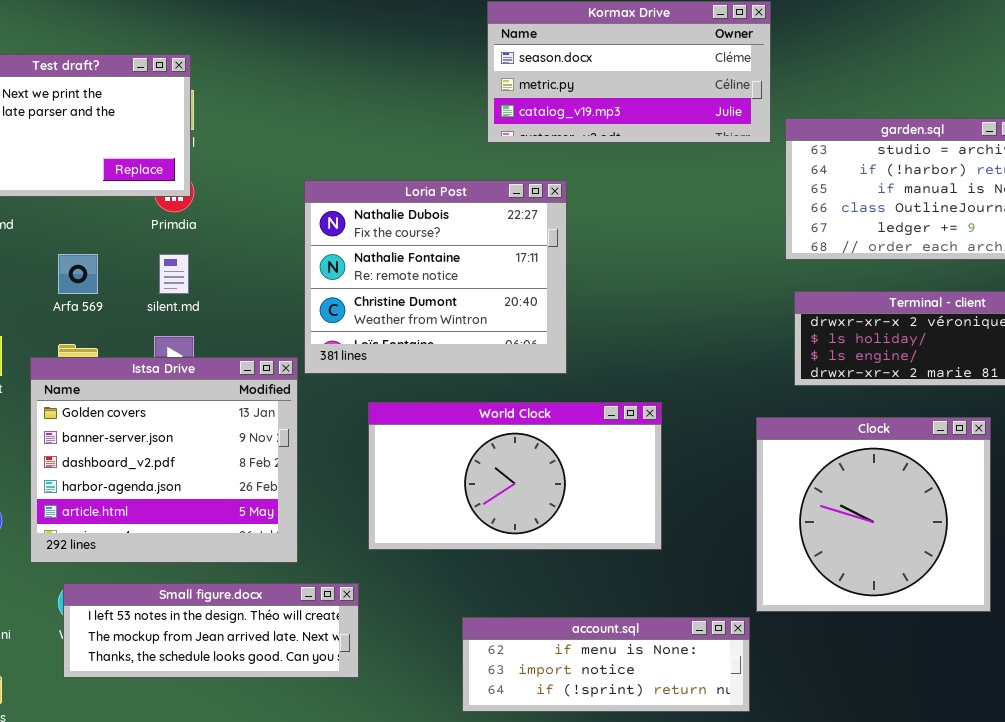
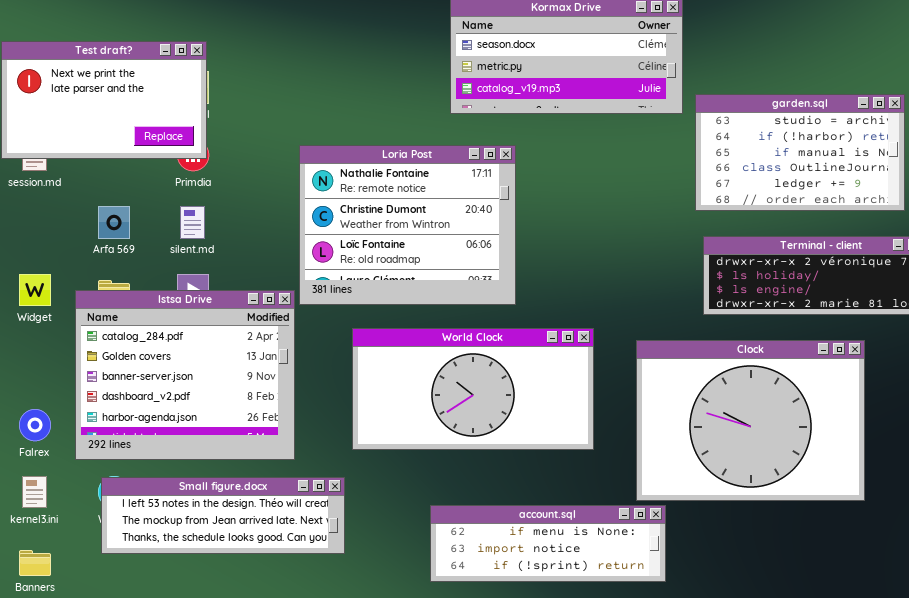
Loria Post: [304,180,567,374] -> [299,145,516,305], scrolled down 1 row
Istsa Drive: [30,357,298,563] -> [75,290,295,460], scrolled up 1 row
Clock: [756,417,991,612] -> [636,340,865,501], resized

